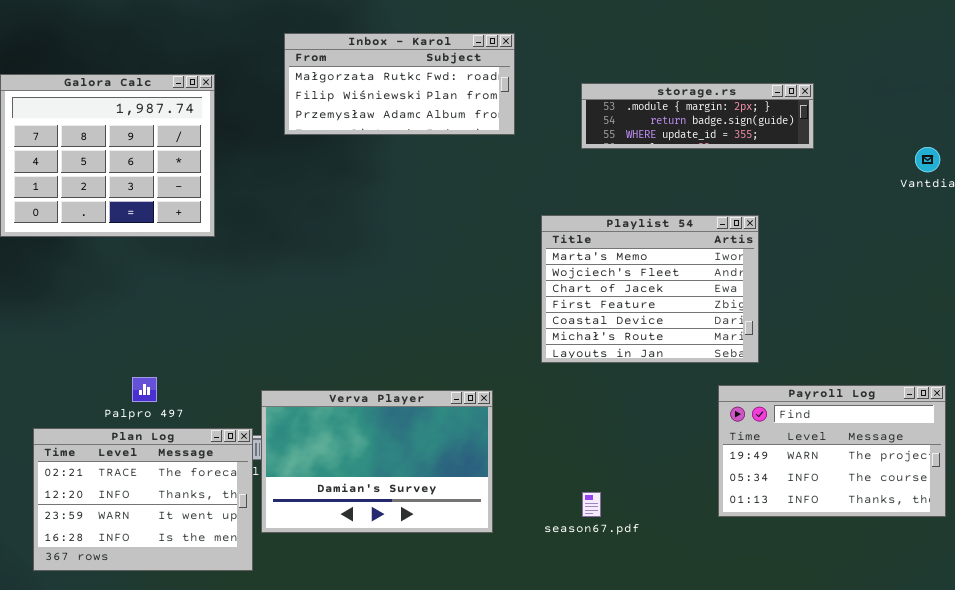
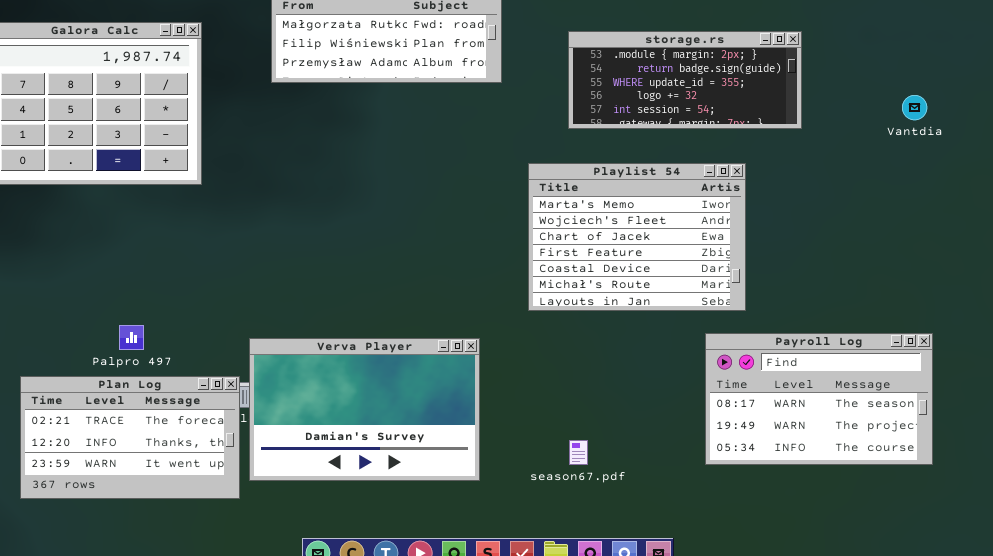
storage.rs: [581,83,814,149] -> [568,31,802,129], resized
Payroll Log: [718,385,946,517] -> [705,333,933,465], scrolled up 1 row
Plan Log: [33,428,253,571] -> [20,376,240,499], resized

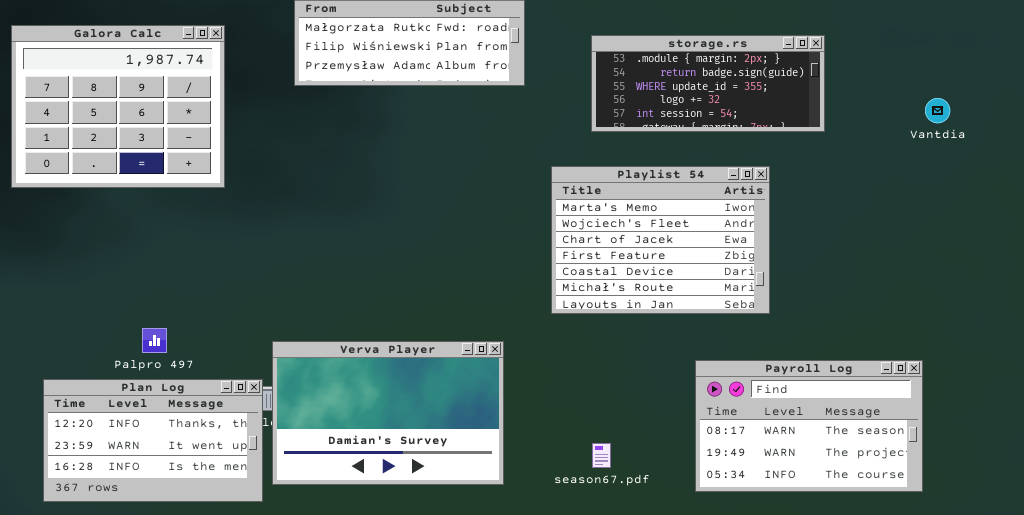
Payroll Log: [705,333,933,465] -> [695,360,923,492], moved
Plan Log: [20,376,240,499] -> [43,379,263,502], scrolled down 1 row

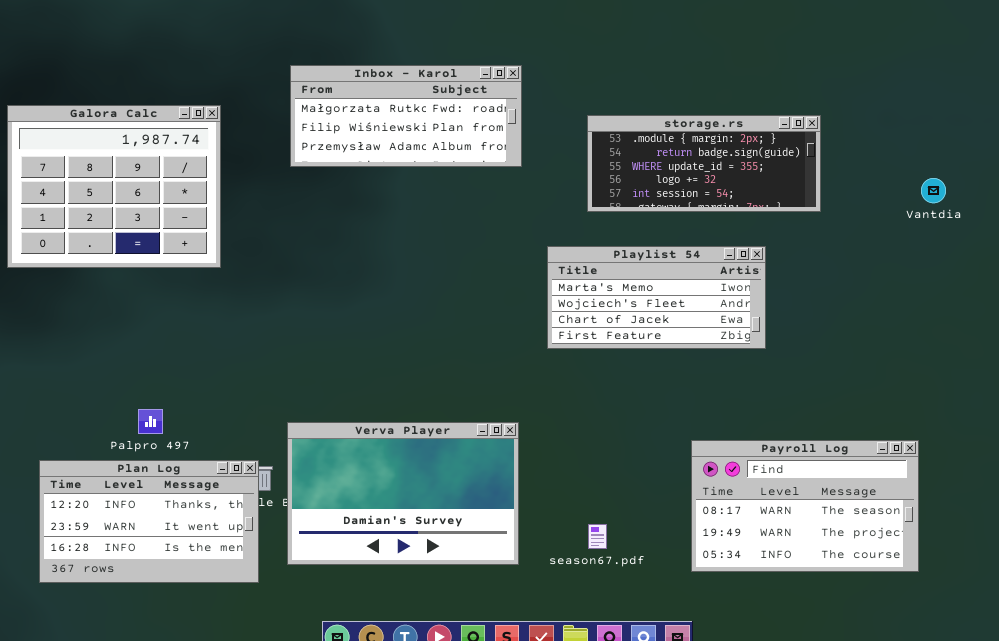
Playlist 54: [551,166,770,314] -> [547,246,766,349], resized
Verva Player: [272,341,504,485] -> [287,422,519,565], moved

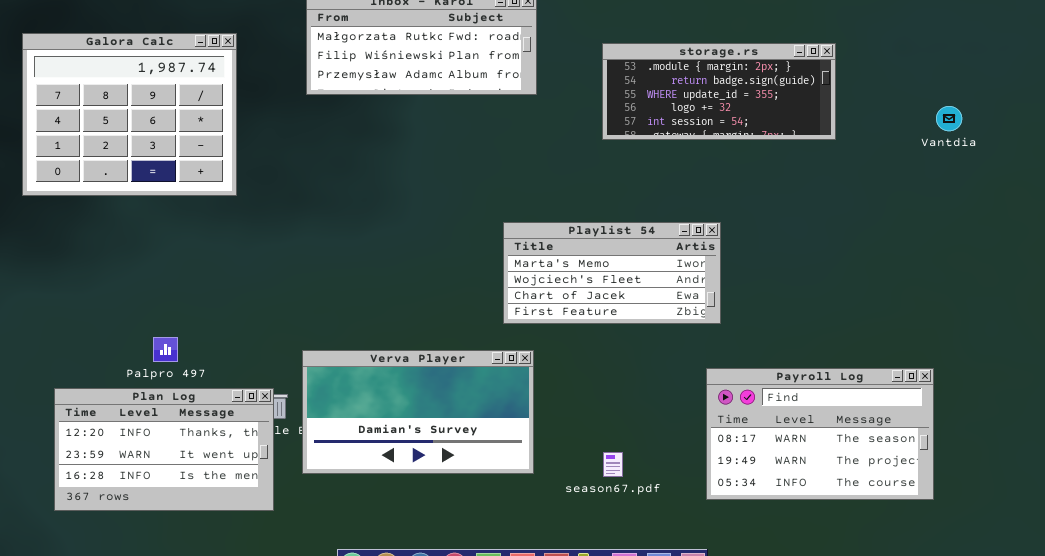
Playlist 54: [547,246,766,349] -> [503,222,721,324], moved
Verva Player: [287,422,519,565] -> [302,350,534,474], resized

